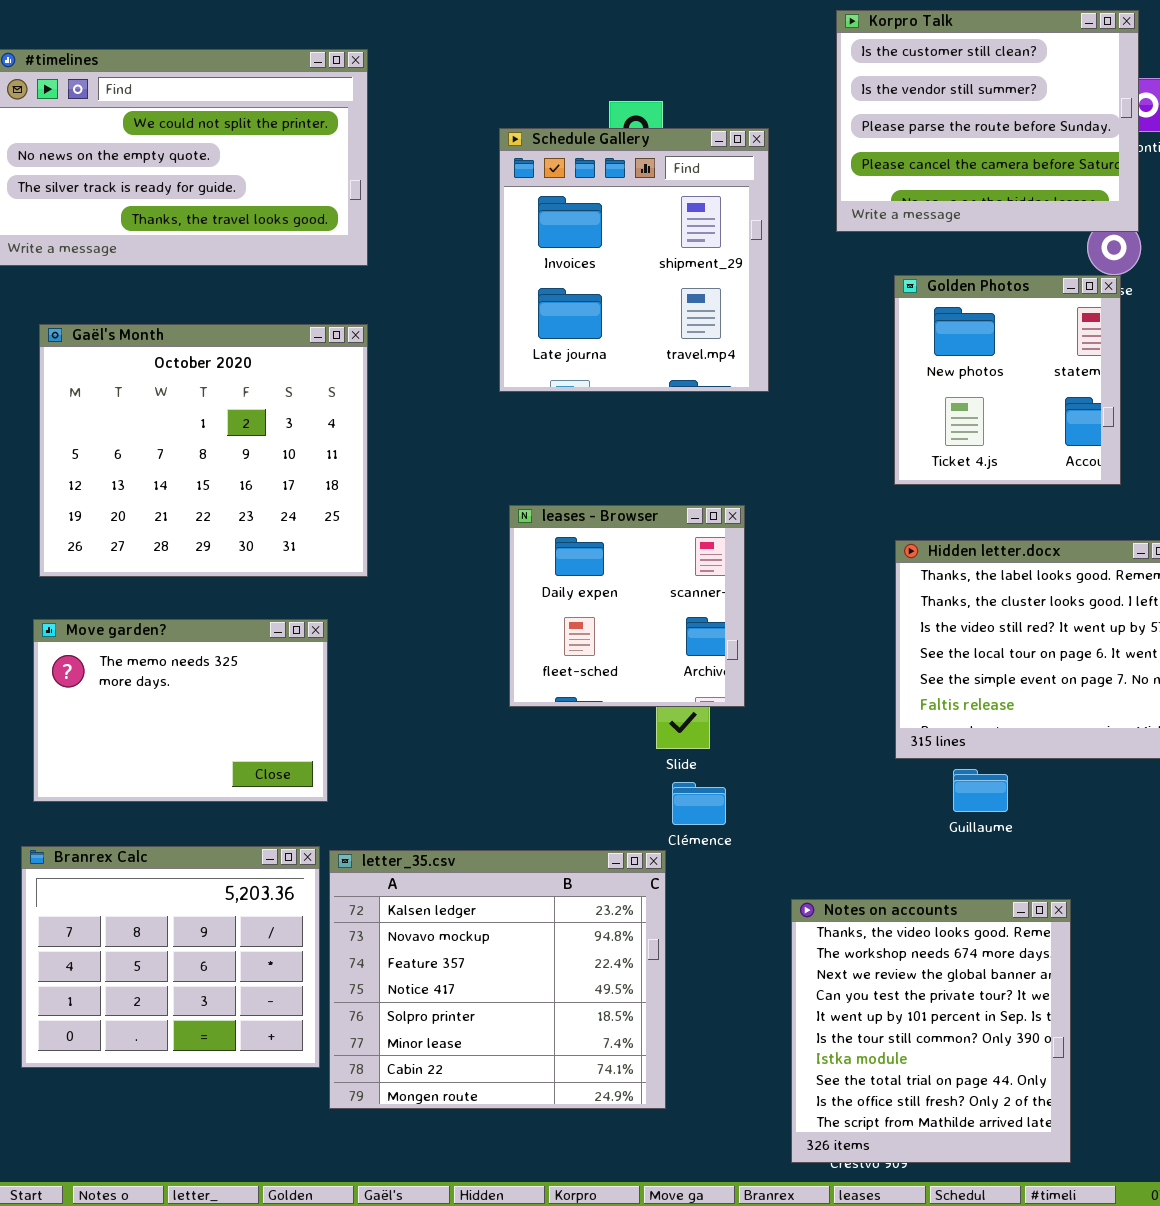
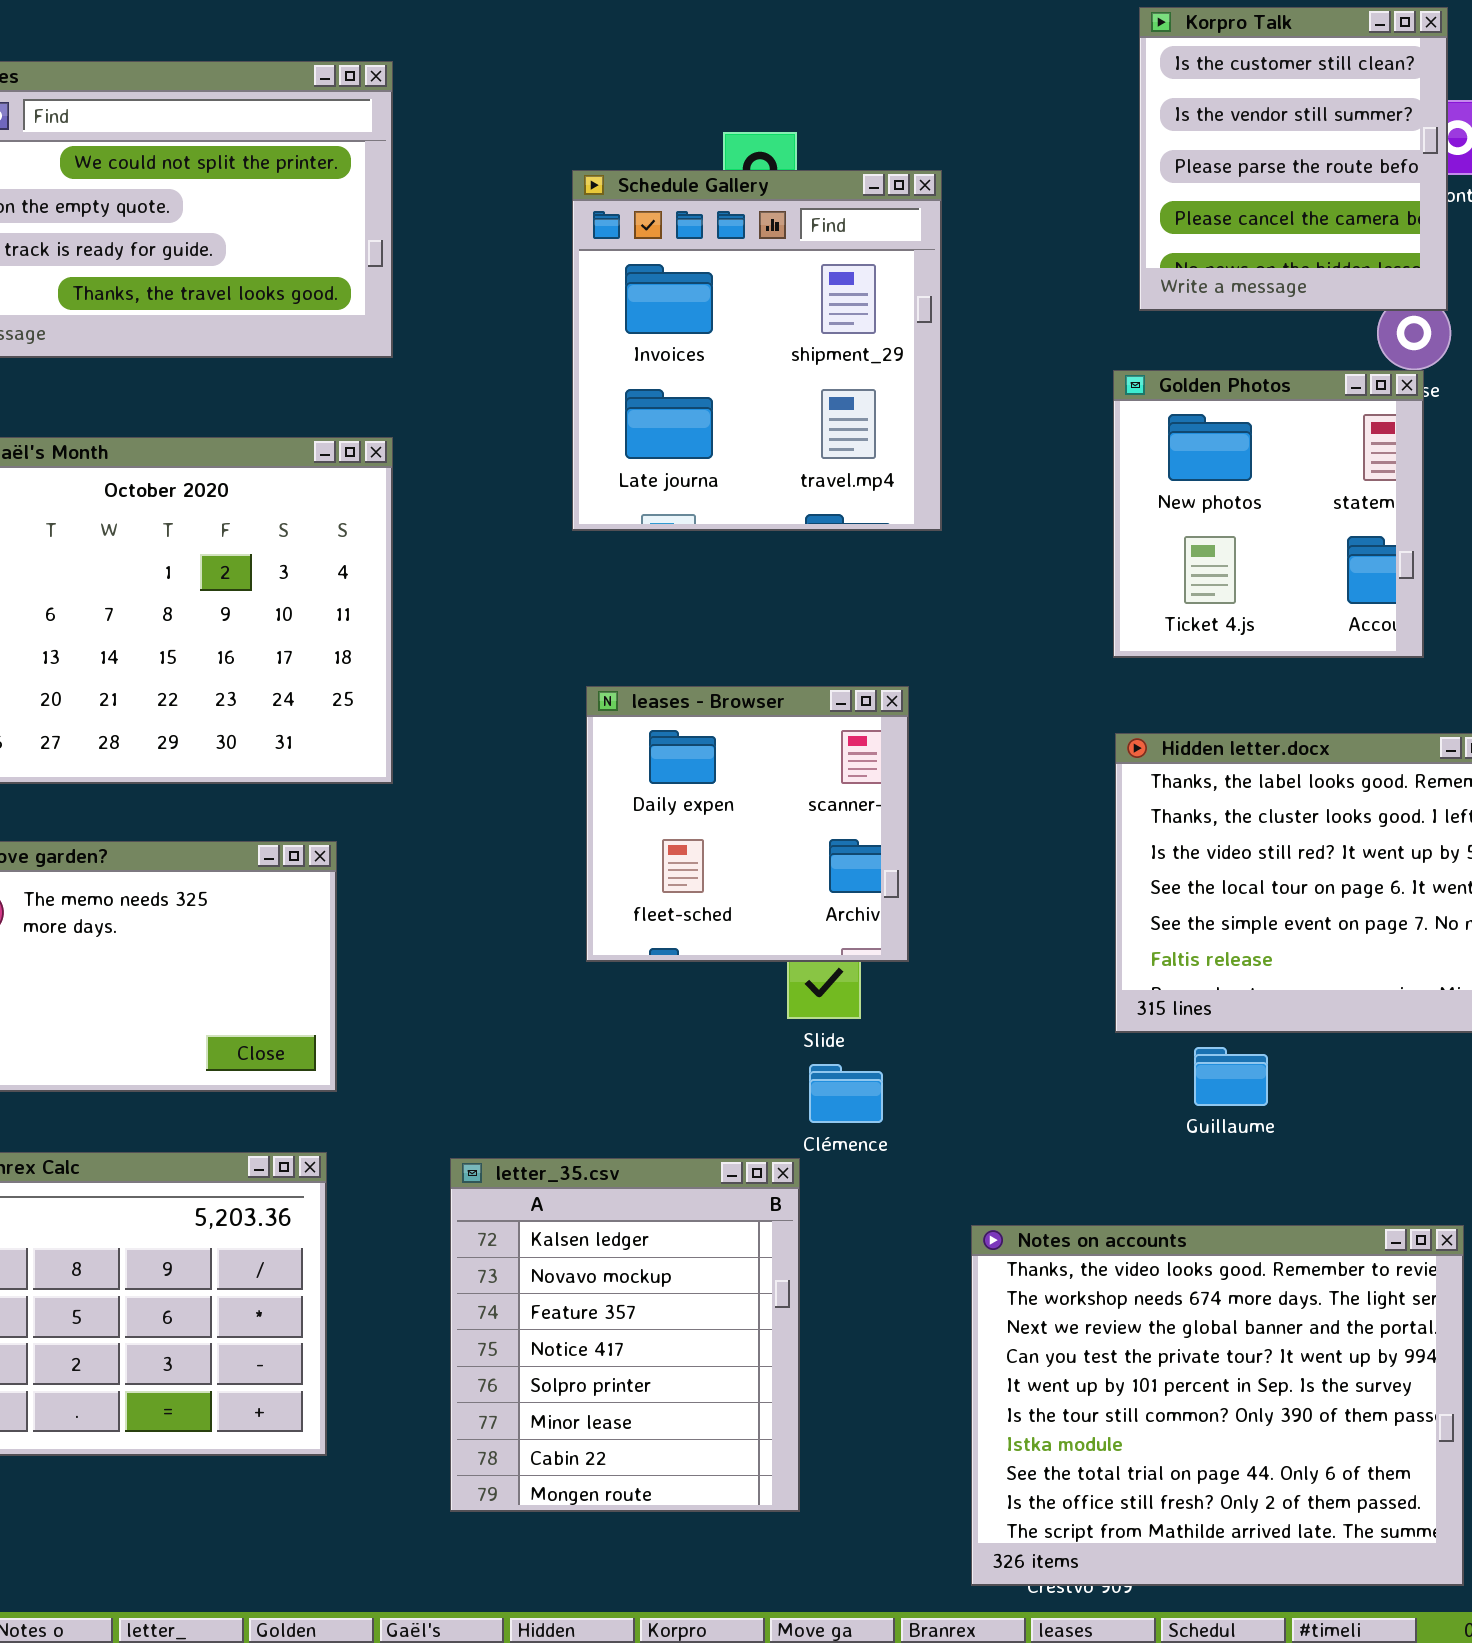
Korpro Talk: [836,10,1139,232] -> [1139,7,1448,311], resized
letter_35.csv: [329,850,666,1109] -> [450,1158,800,1512], resized
Notes on accounts: [791,899,1071,1163] -> [971,1225,1464,1586], resized

